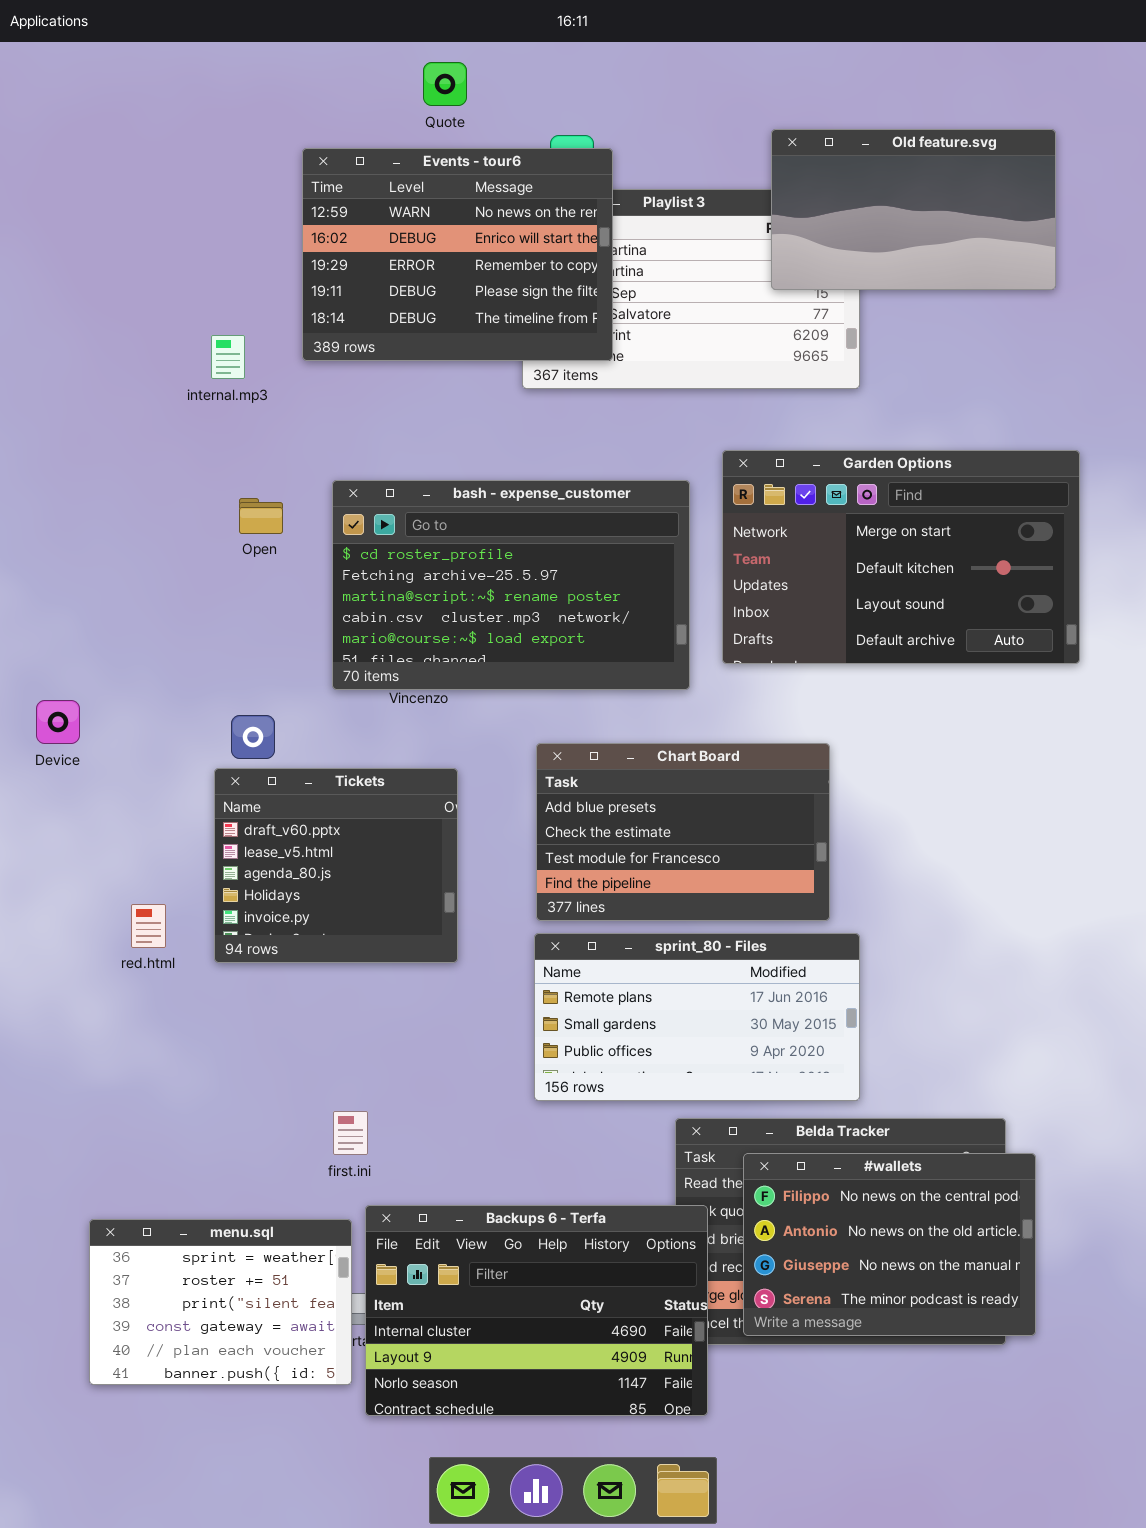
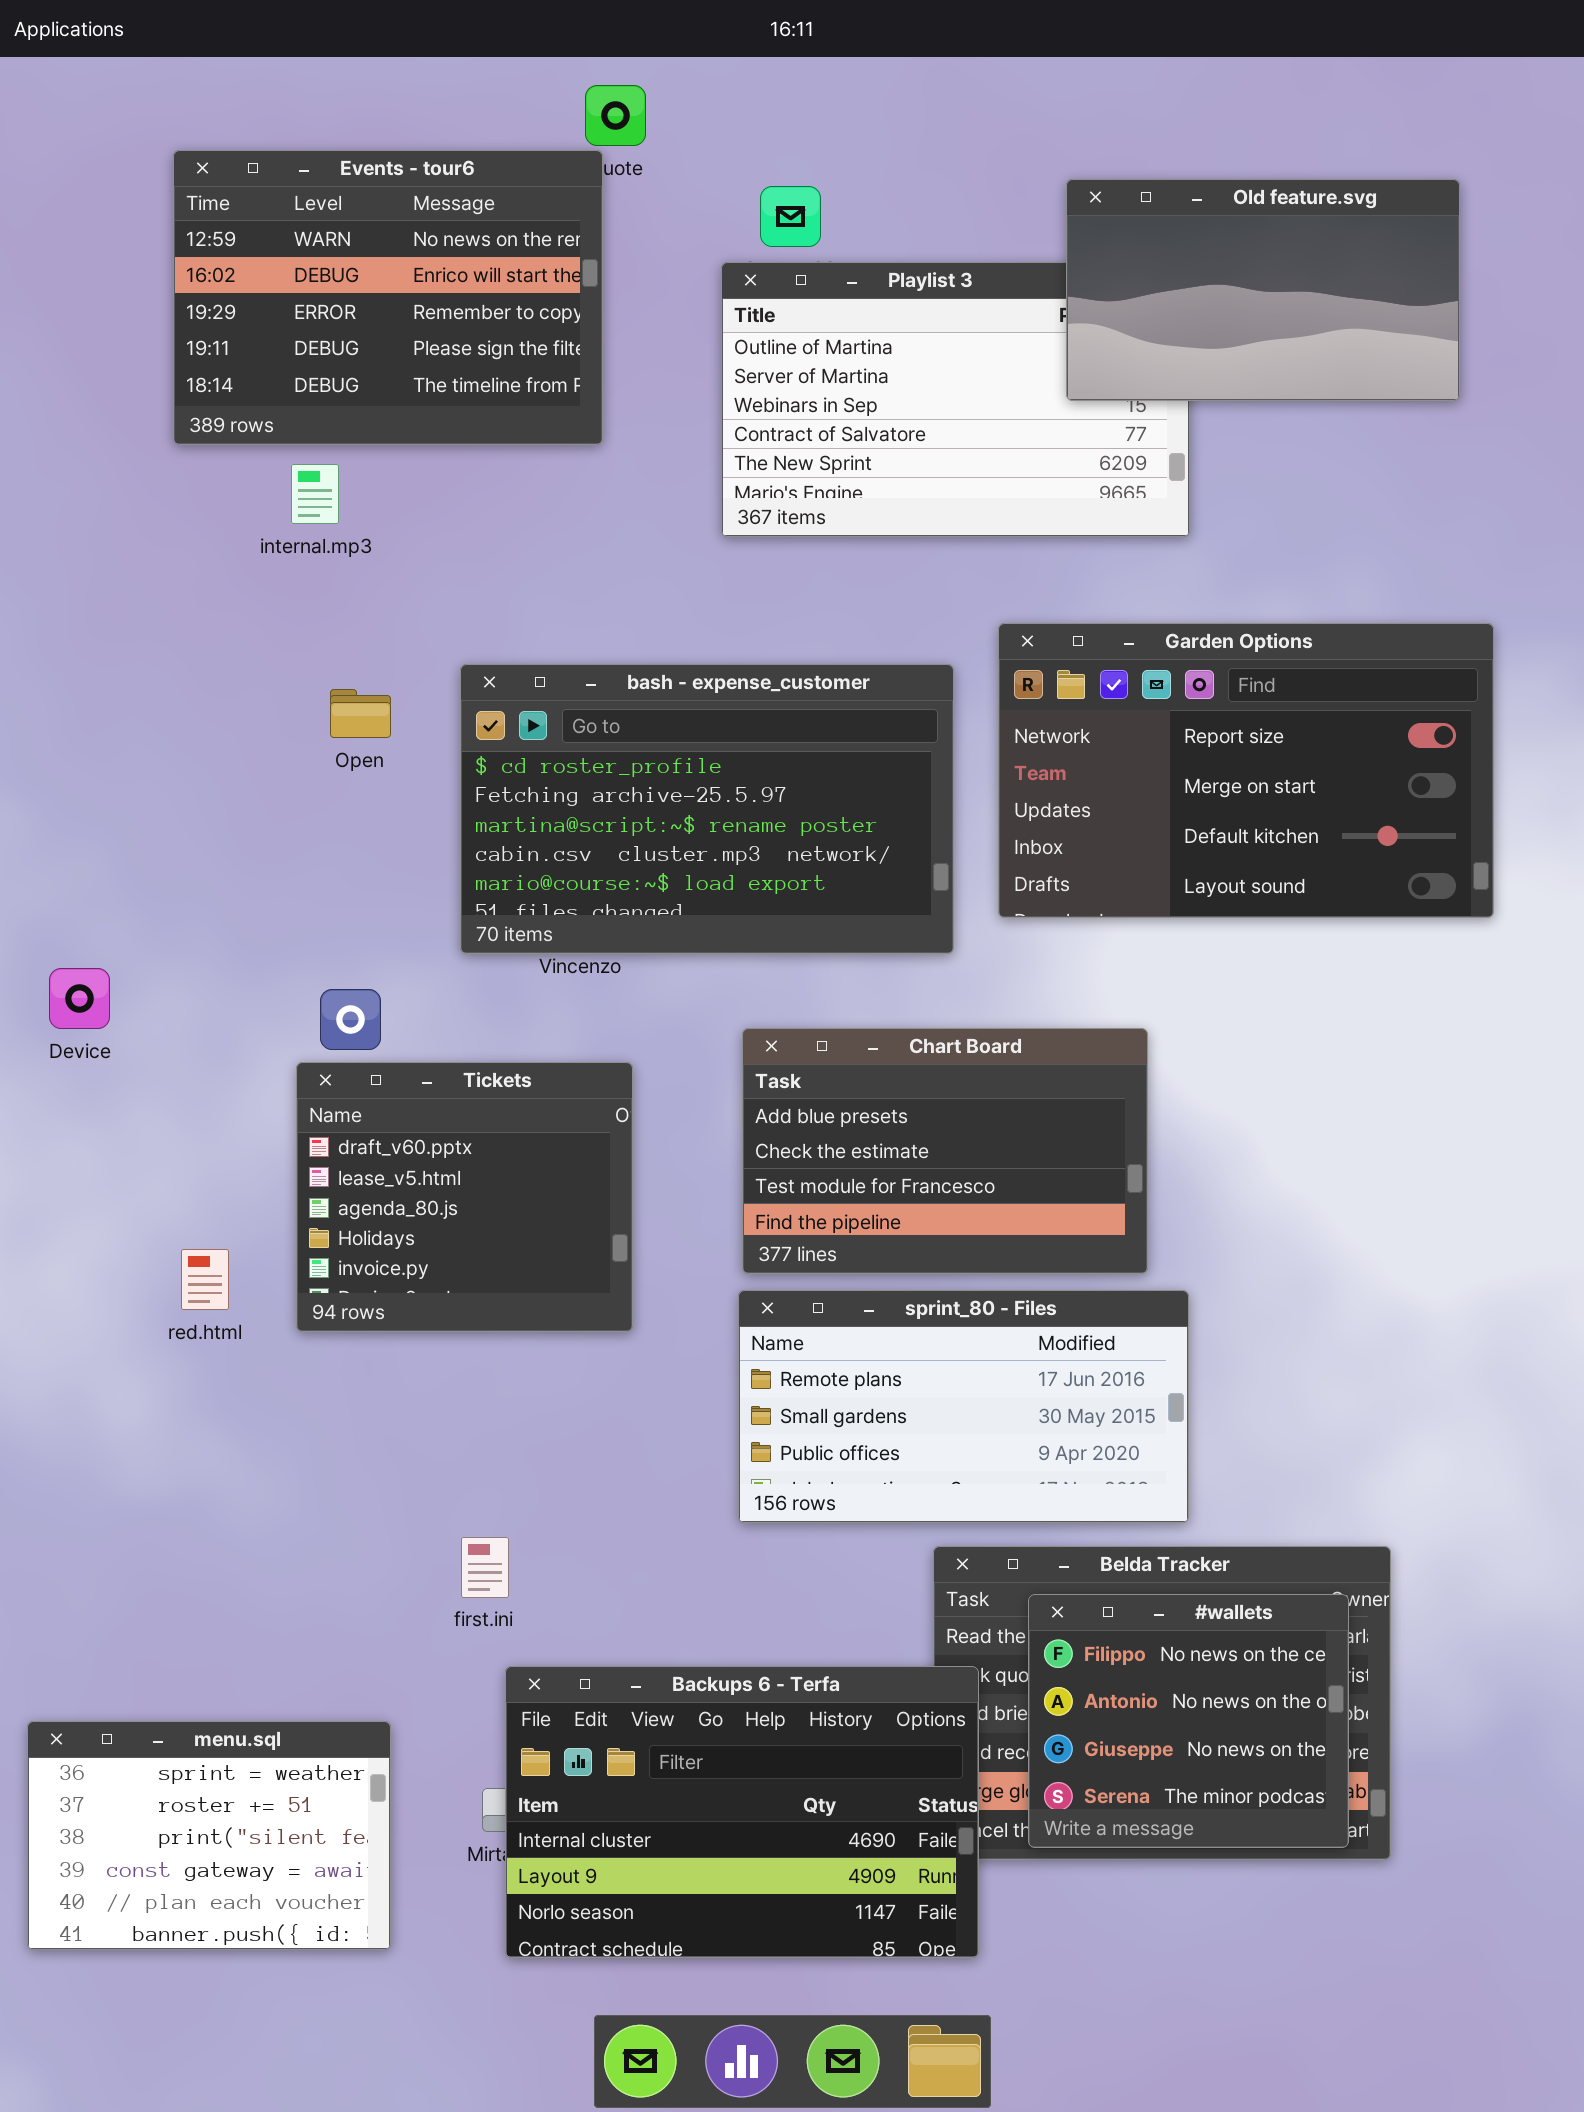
Events - tour6: [302,148,613,361] -> [173,150,603,445], moved
Garden Options: [722,450,1080,664] -> [998,623,1494,918], scrolled up 1 row
#wallets: [743,1153,1036,1336] -> [1028,1594,1349,1848], resized
menu.sql: [89,1219,352,1385] -> [27,1721,391,1950], moved

